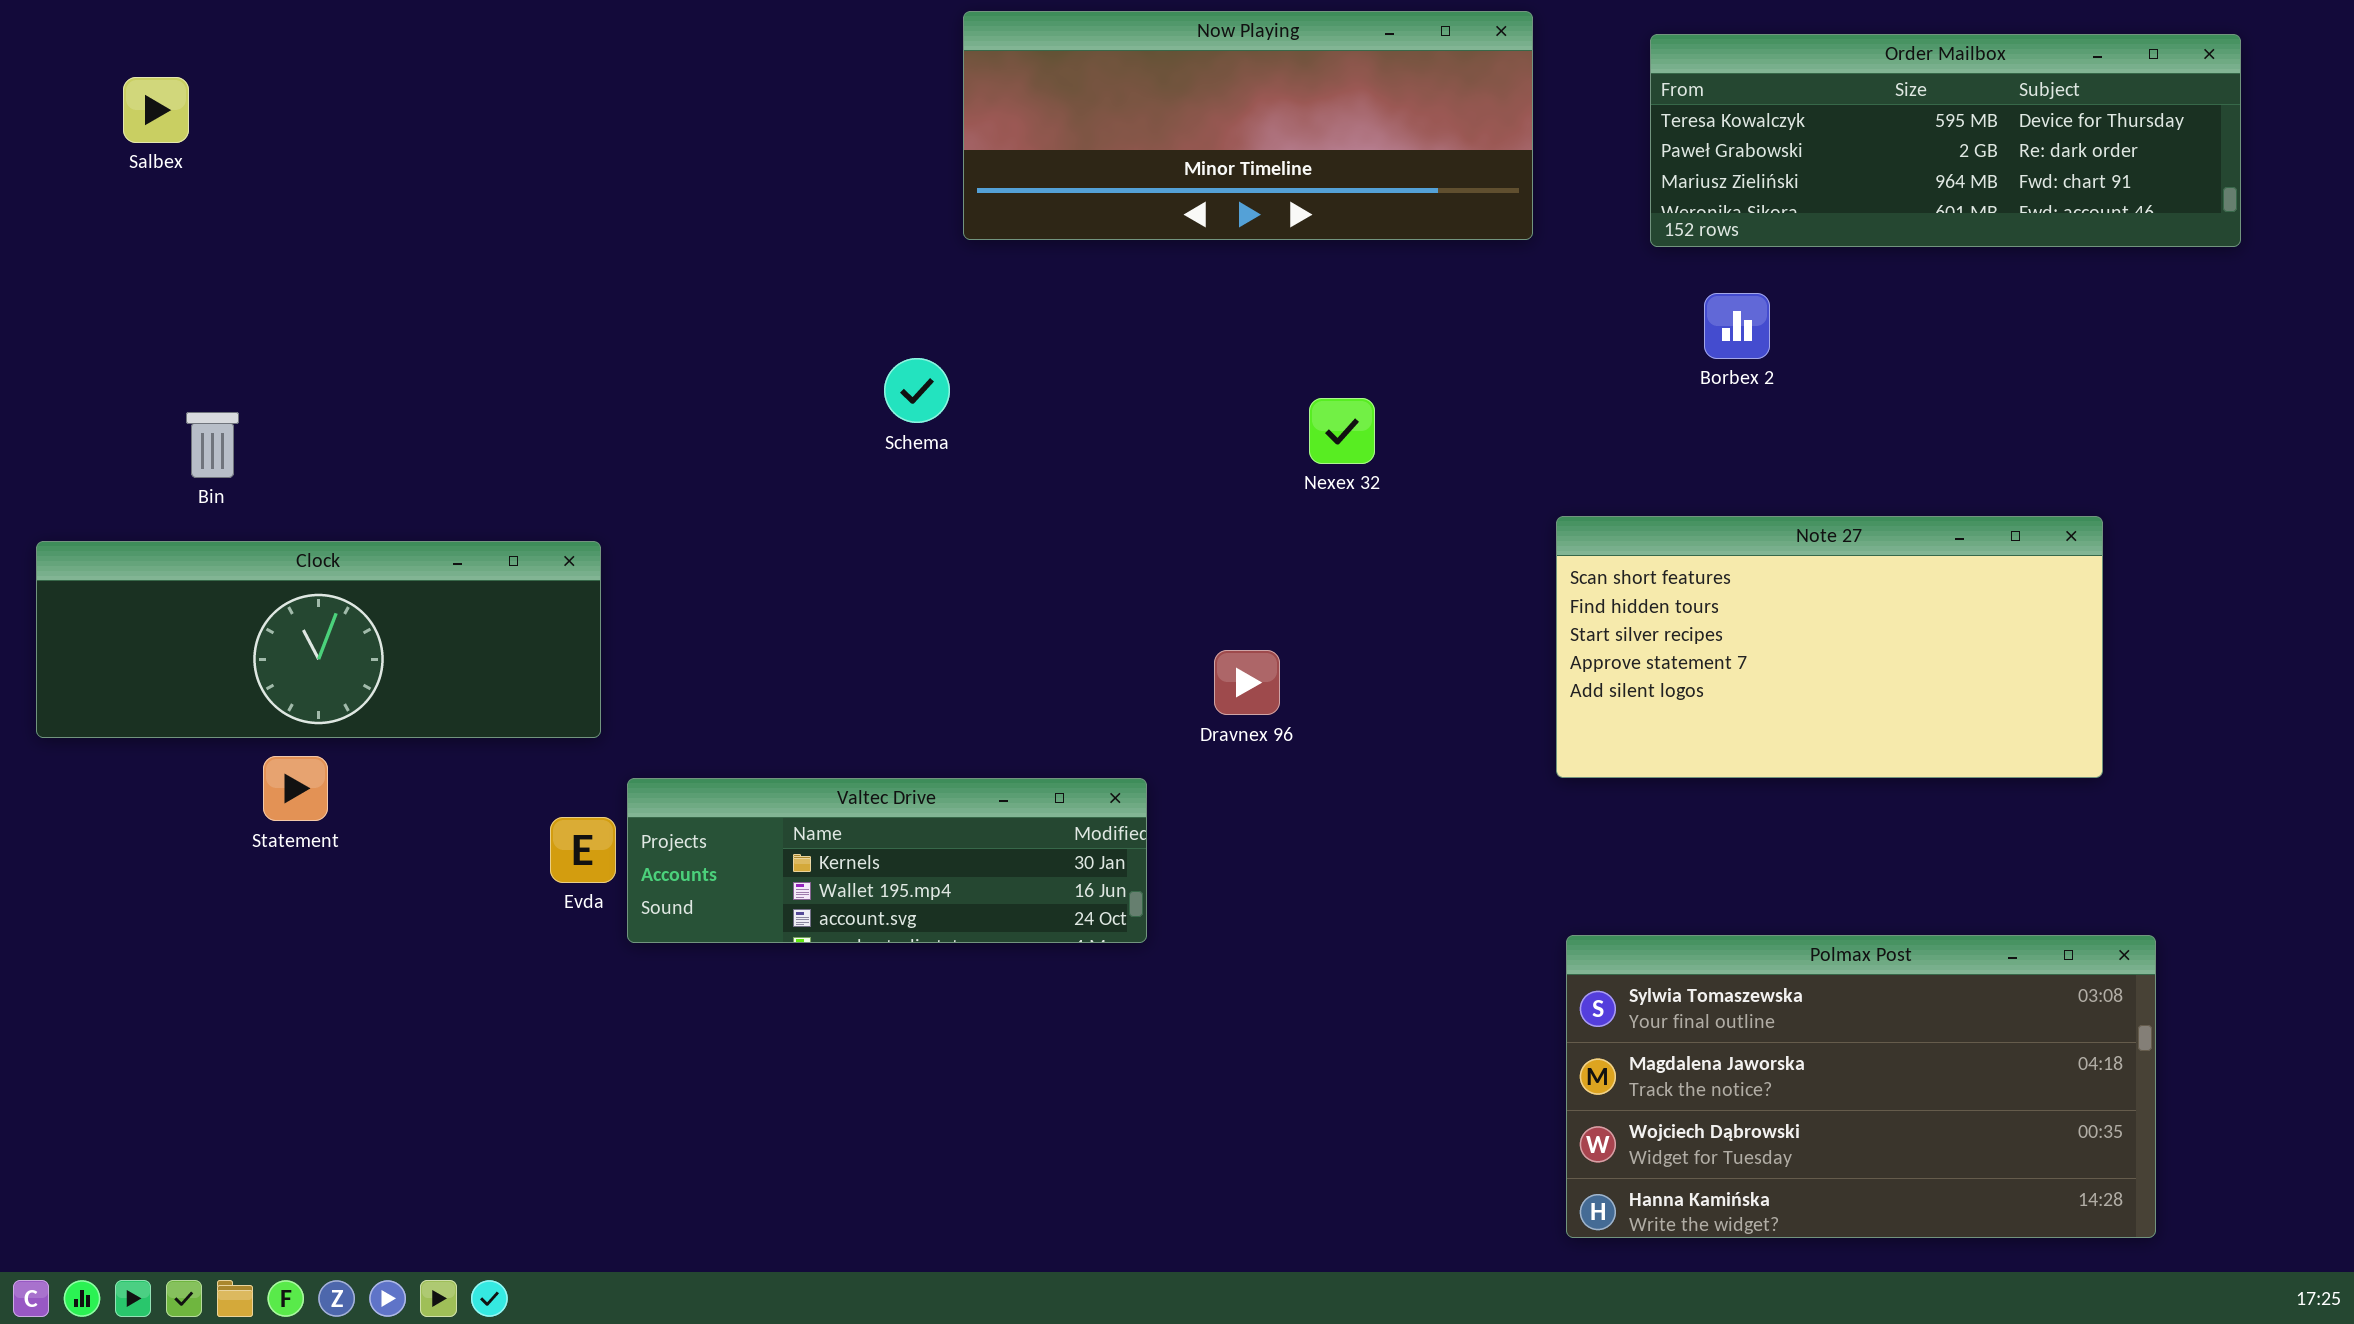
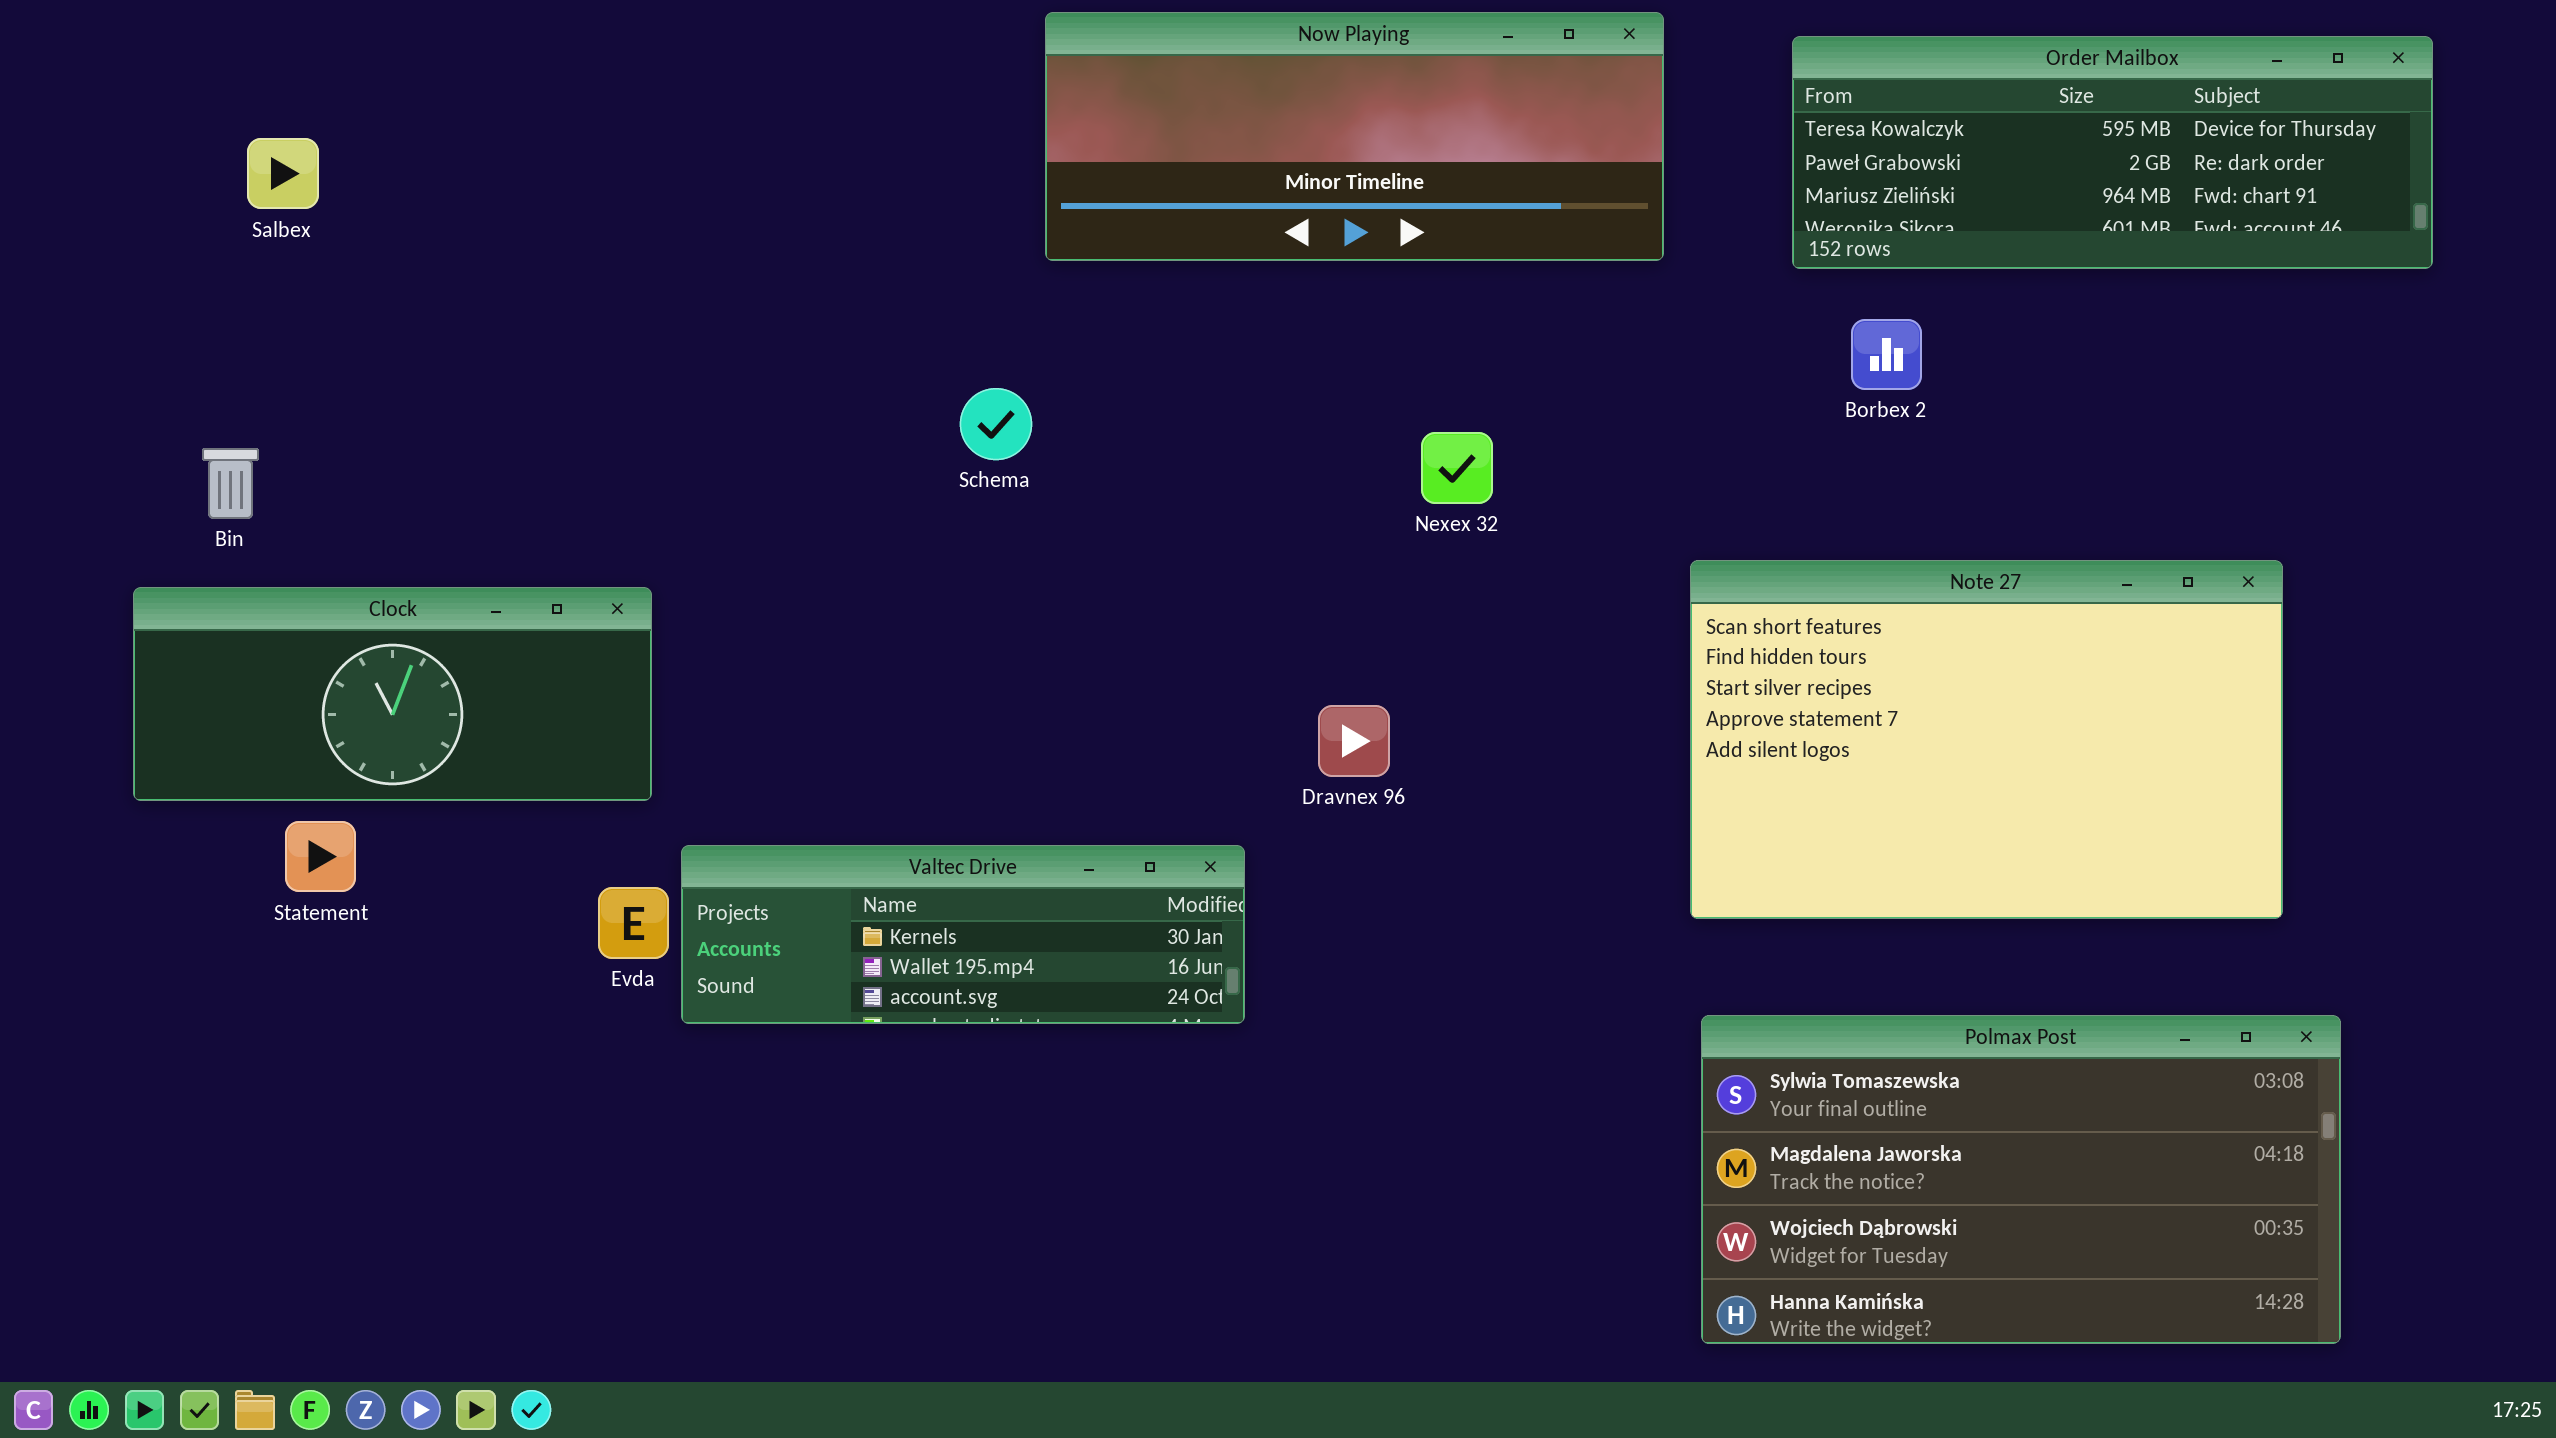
Salbex: [123,77,189,143] -> [247,138,319,209], moved
Note 27: [1556,516,2103,778] -> [1690,560,2283,919], resized
Clock: [36,541,601,738] -> [133,587,652,801], resized

